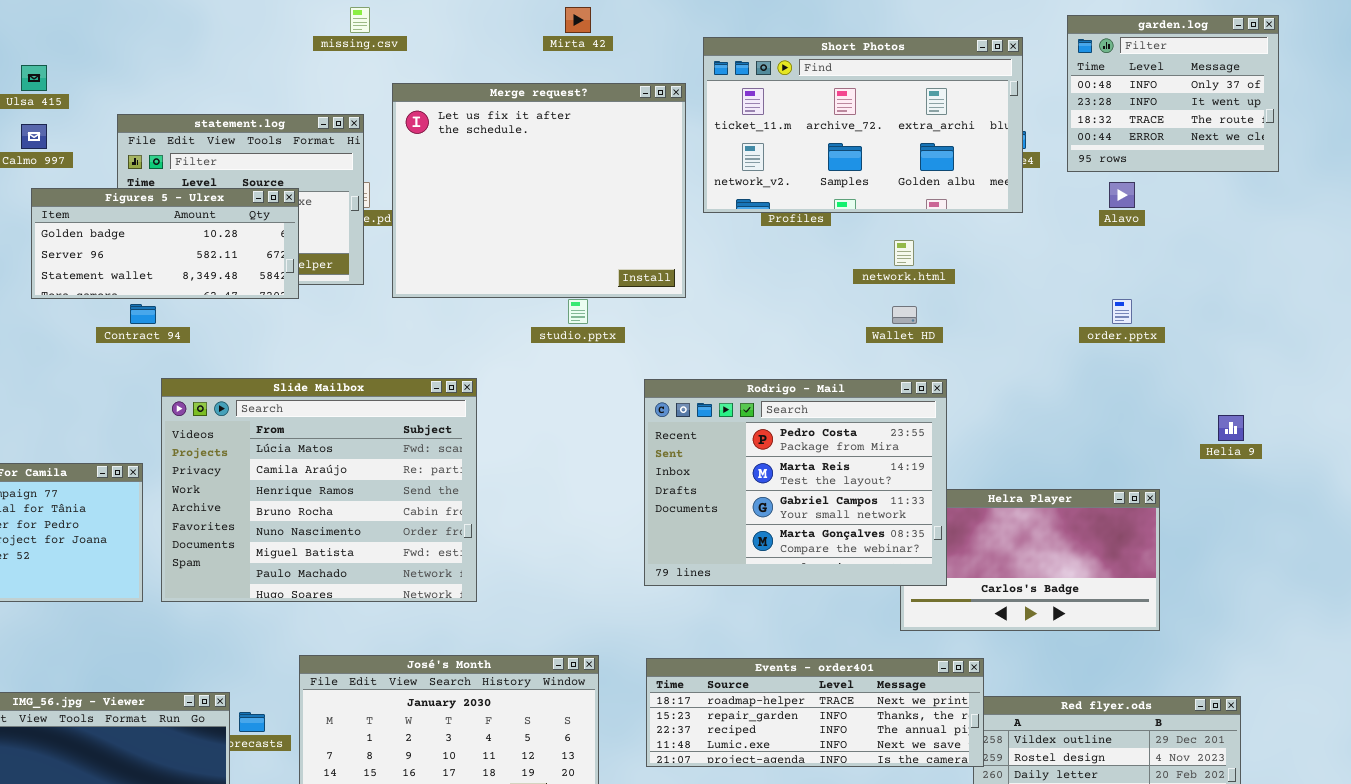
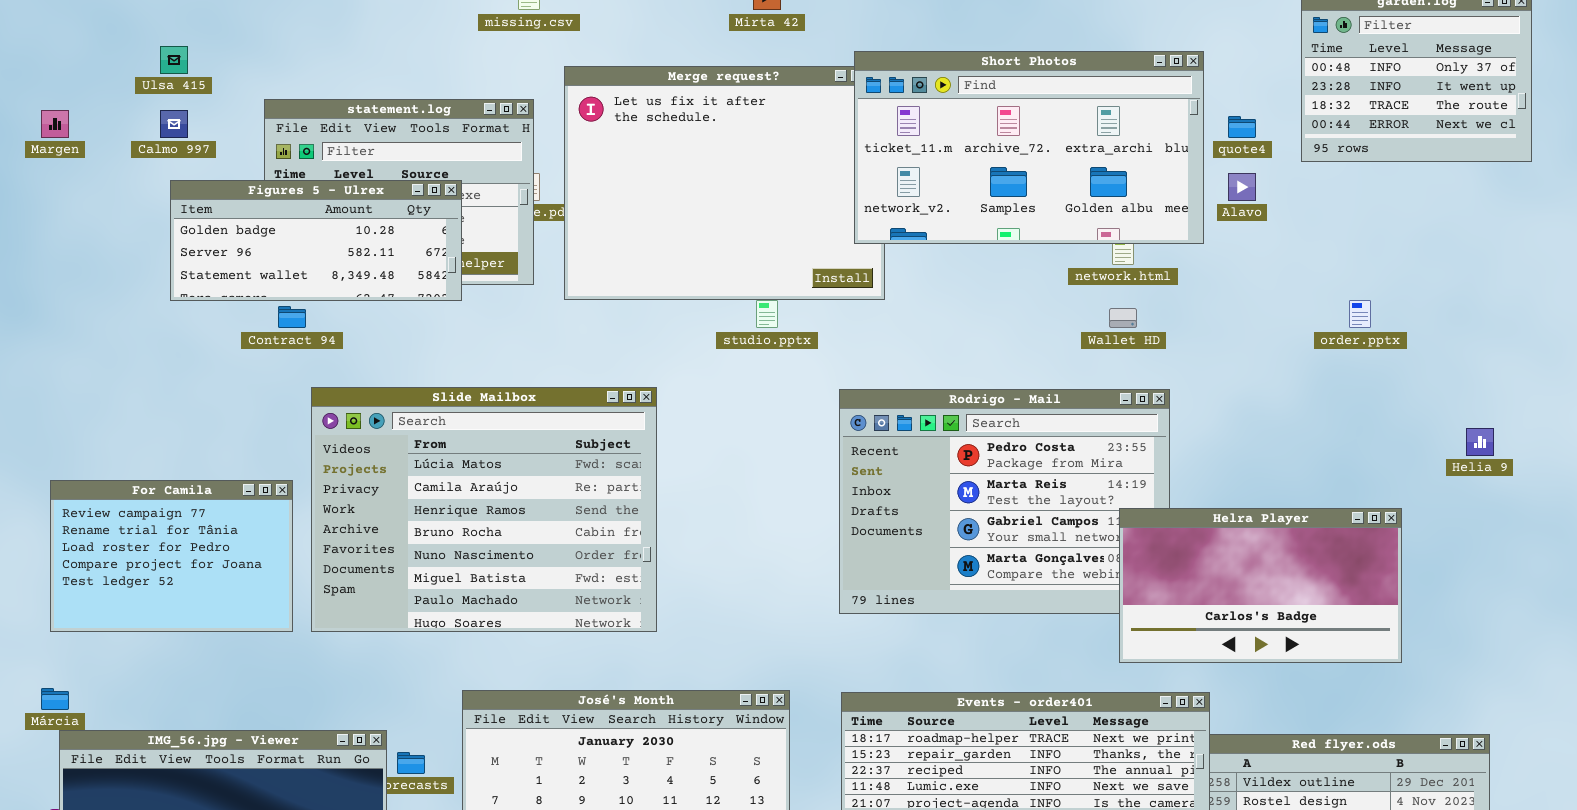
Short Photos: [703,37,1023,213] -> [854,51,1204,244], moved
Alavo: [1109,182,1135,208] -> [1228,173,1256,201], moved
Helra Player: [900,489,1160,631] -> [1119,508,1402,663], raised

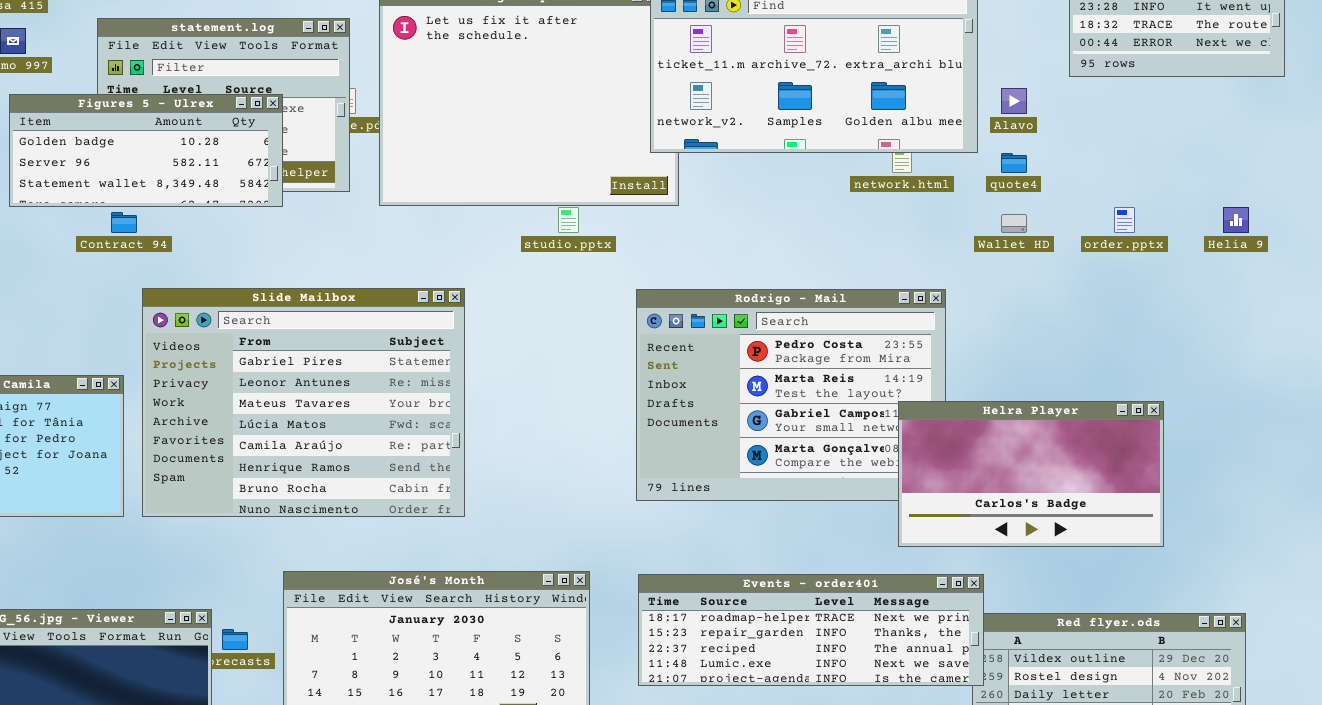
quote4: [1228,116,1256,138] -> [1001,153,1027,173], moved
Wallet HD: [1109,308,1137,328] -> [1001,214,1027,233], moved
Slide Mailbox: [311,387,657,632] -> [142,288,465,517], scrolled up 3 rows
Helia 9: [1466,428,1494,456] -> [1223,207,1249,233], moved

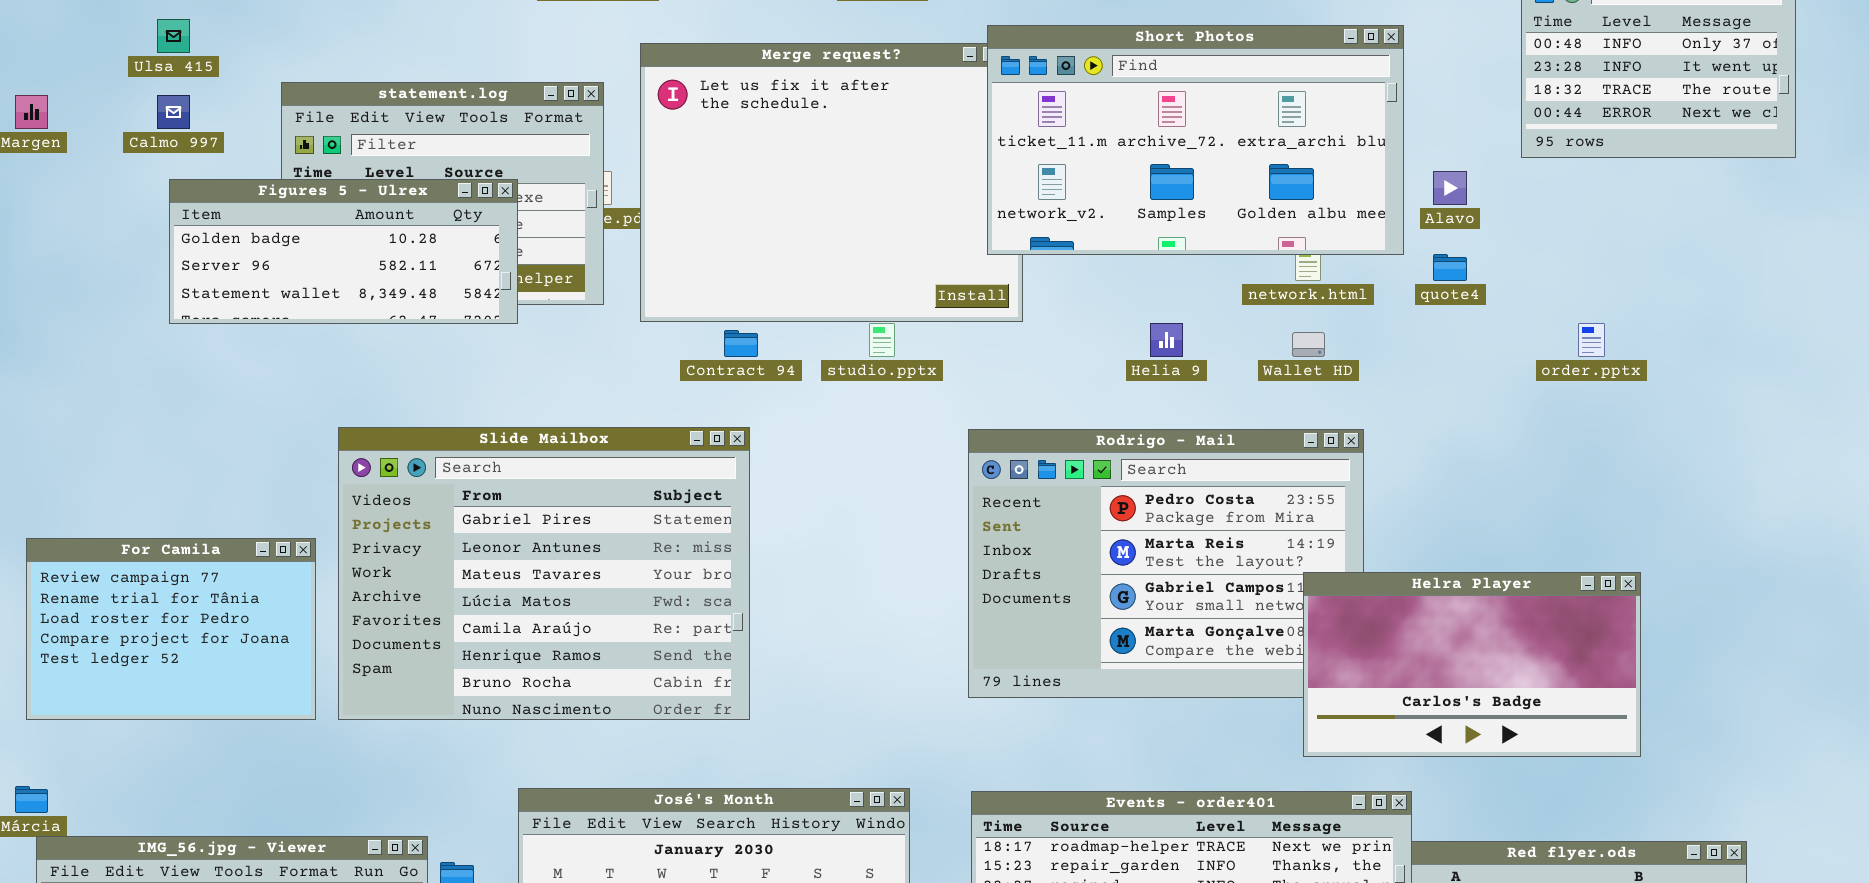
Helia 9: [1223,207,1249,233] -> [1150,323,1183,357], moved
Contract 94: [111,212,137,233] -> [724,330,758,357], moved
Wallet HD: [1001,214,1027,233] -> [1292,332,1325,357], moved

